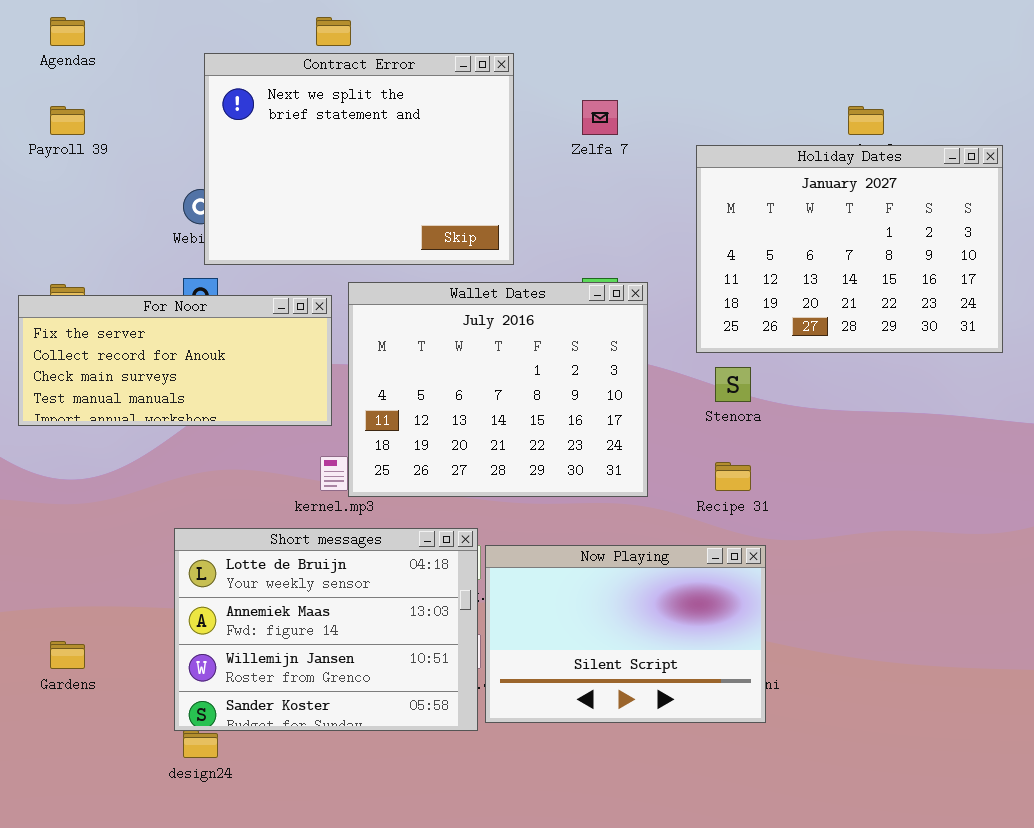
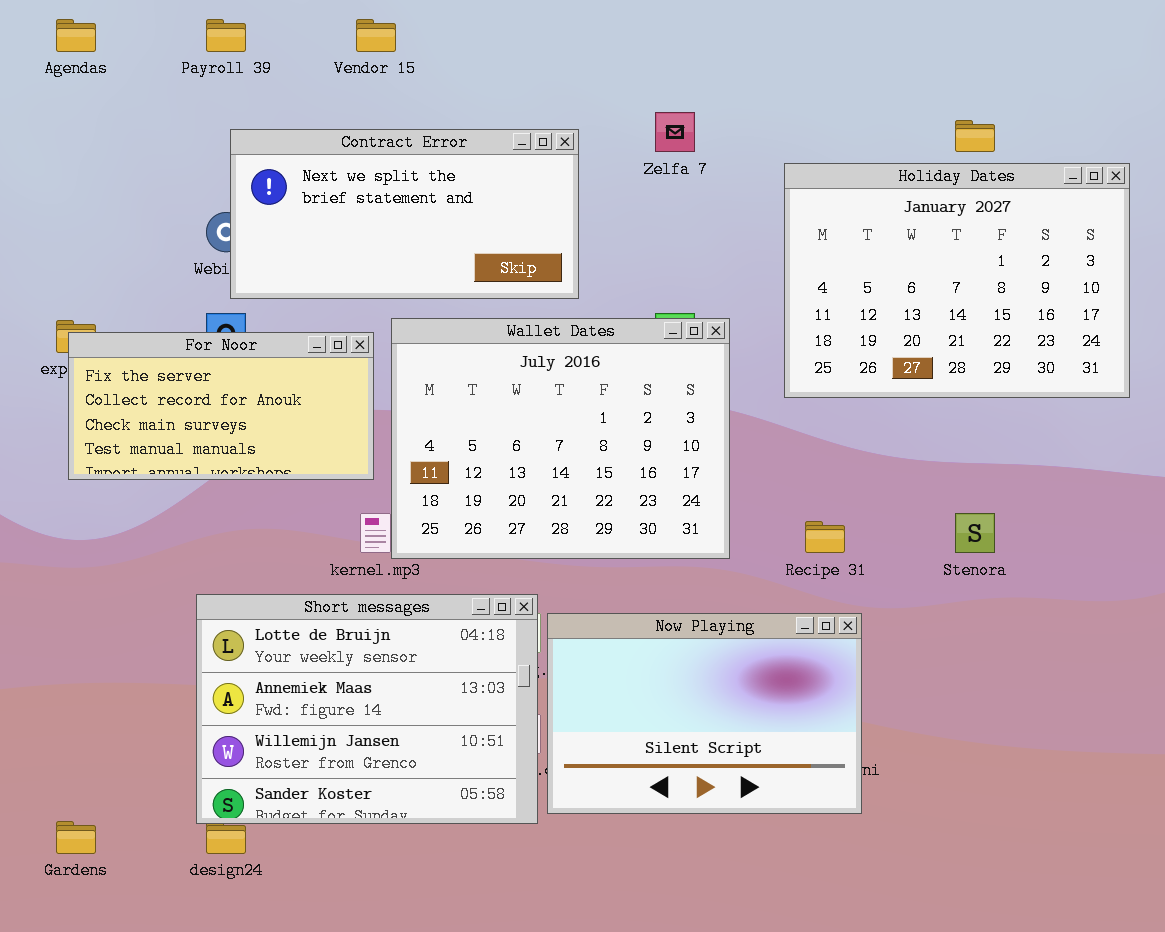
Contract Error: [204,53,514,265] -> [230,129,579,299], resized
Payroll 39: [50,106,85,135] -> [206,19,246,52], moved
For Noor: [18,295,332,426] -> [68,332,374,480], resized
Stenora: [715,367,751,402] -> [955,513,995,553], moved
Gardens: [50,641,85,669] -> [56,821,96,854], moved

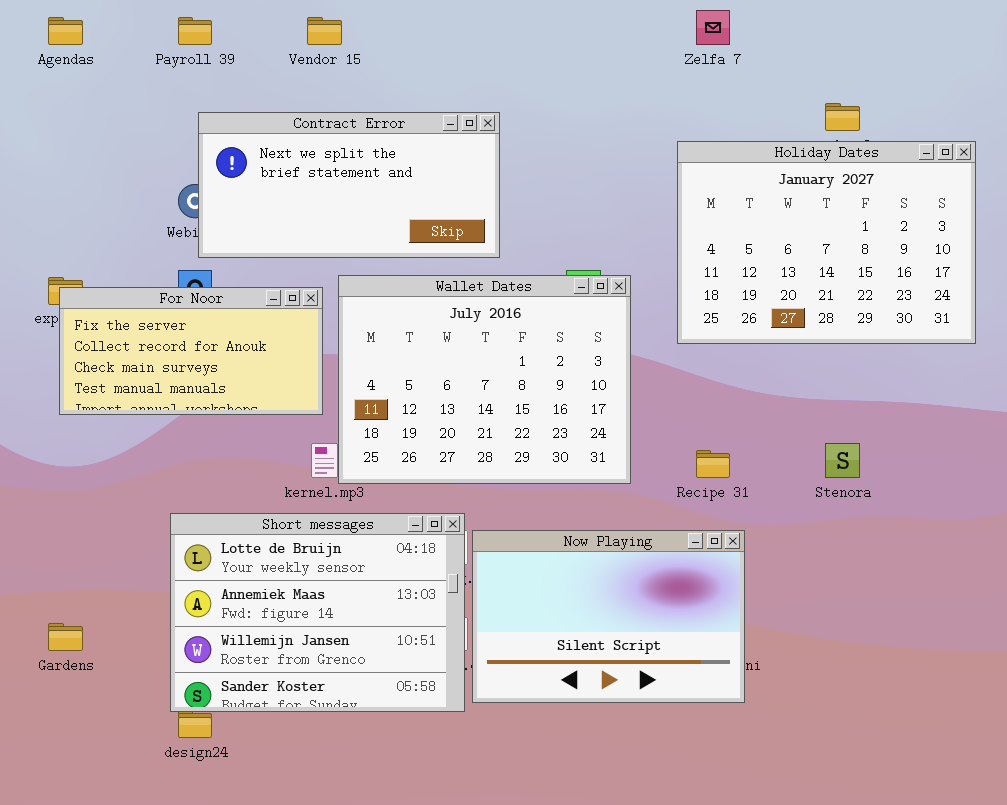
Zelfa 7: [655,112,695,152] -> [696,10,730,45], moved
Gardens: [56,821,96,854] -> [48,623,83,651], moved

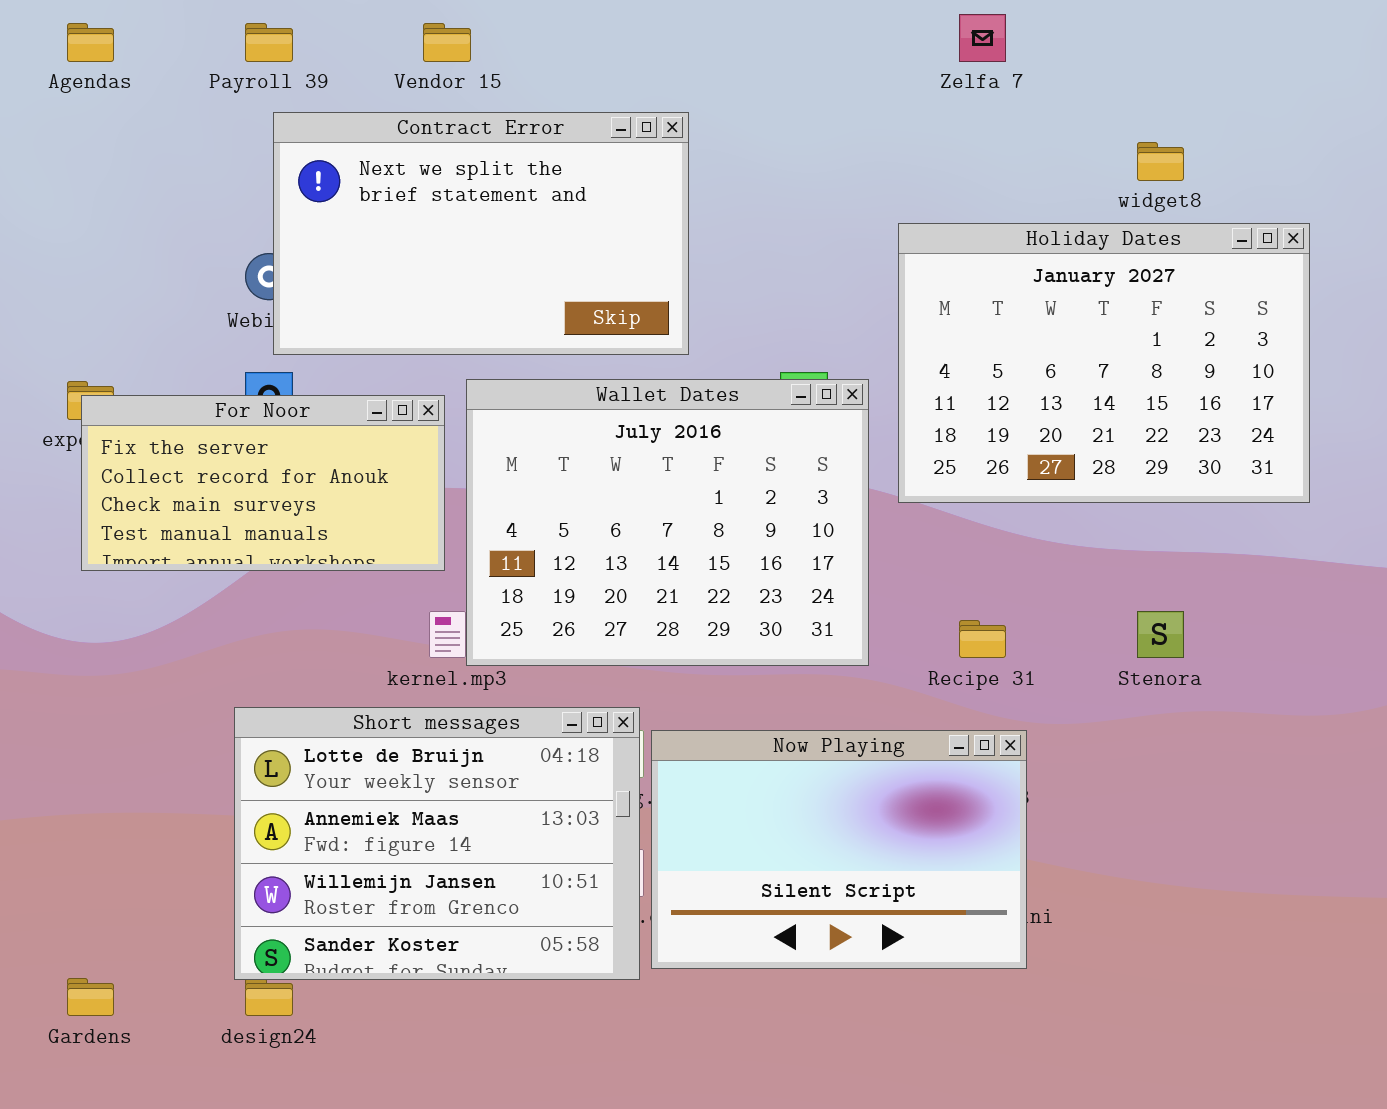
Contract Error: [198,112,500,258] -> [273,112,689,355], resized
Holiday Dates: [677,141,976,344] -> [898,223,1310,503], moved
Gardens: [48,623,83,651] -> [67,978,114,1016], moved

